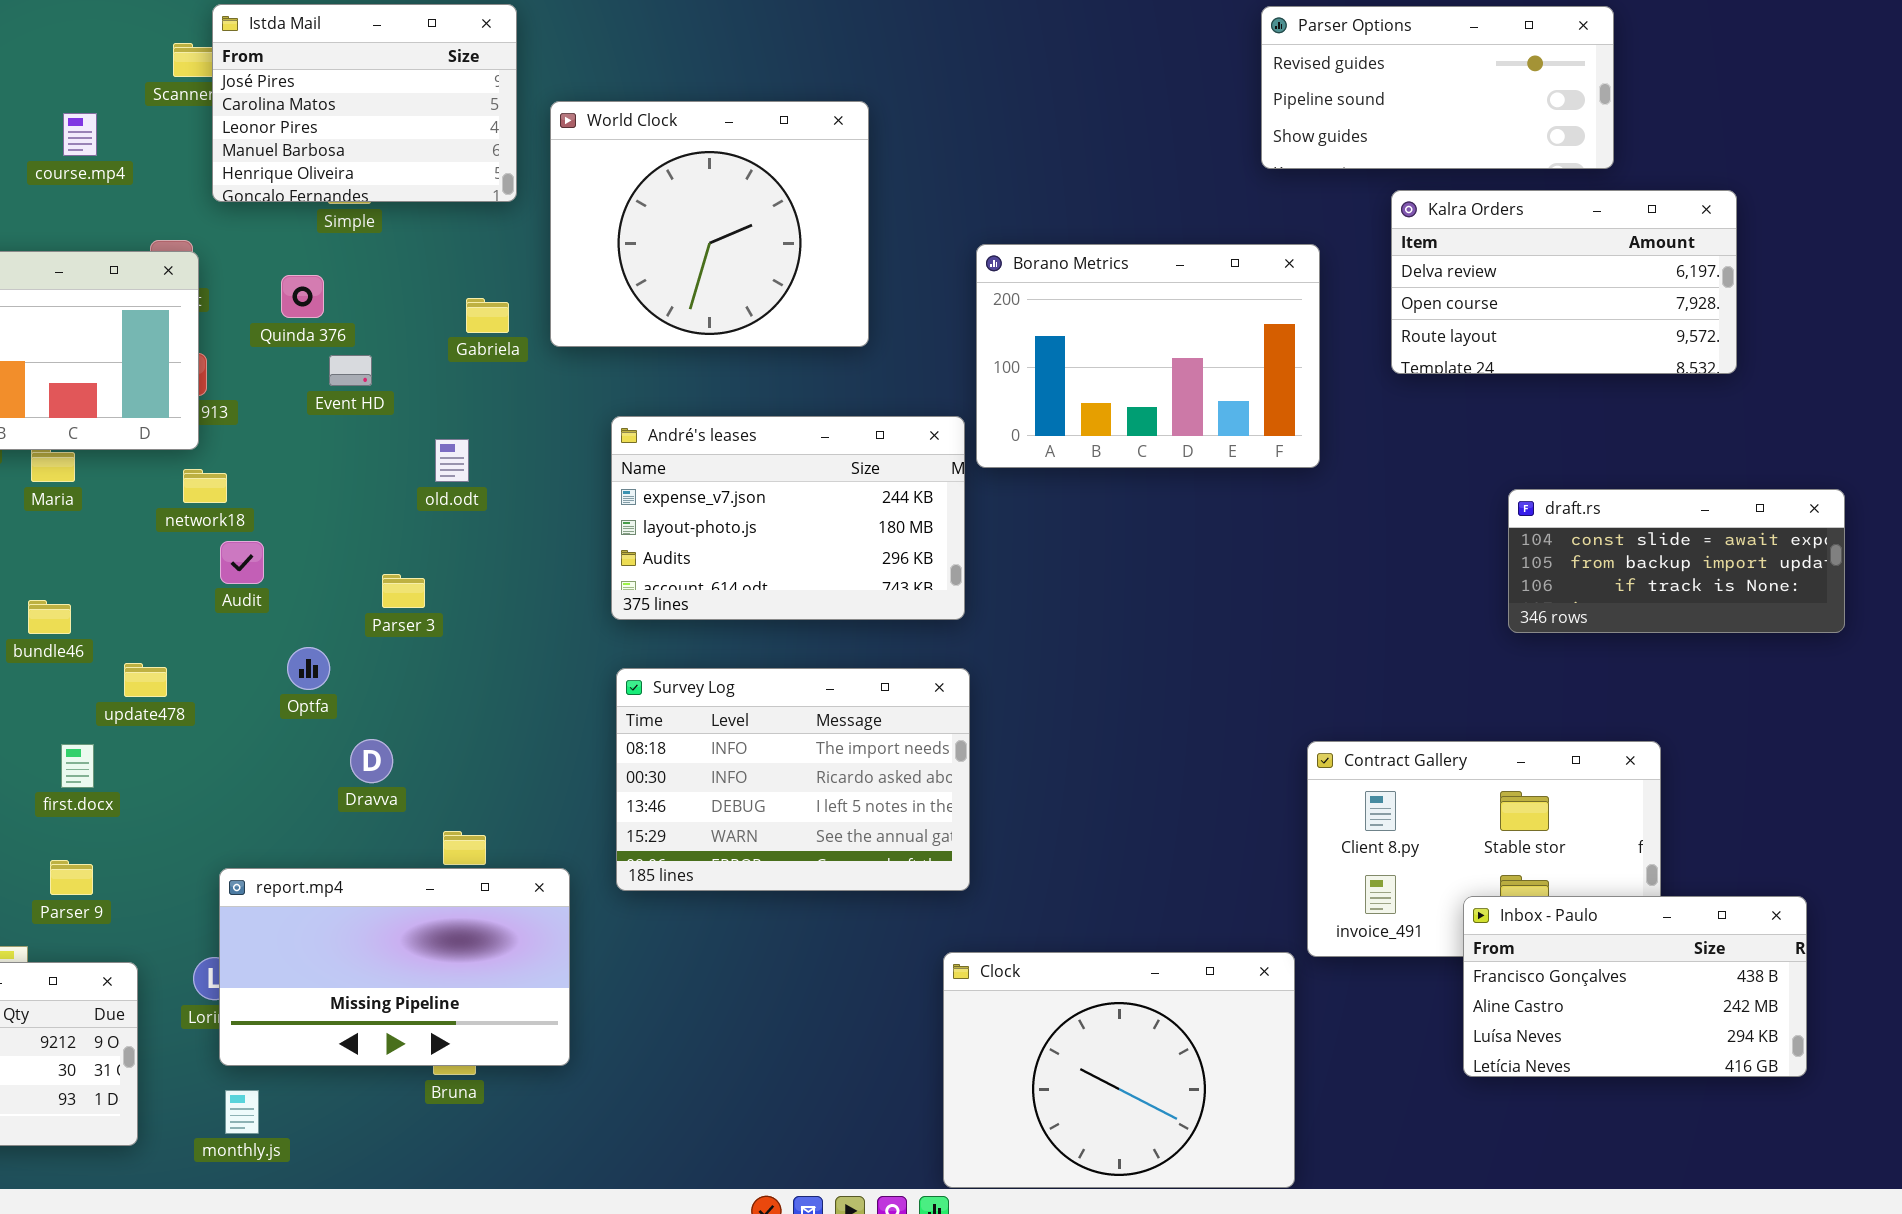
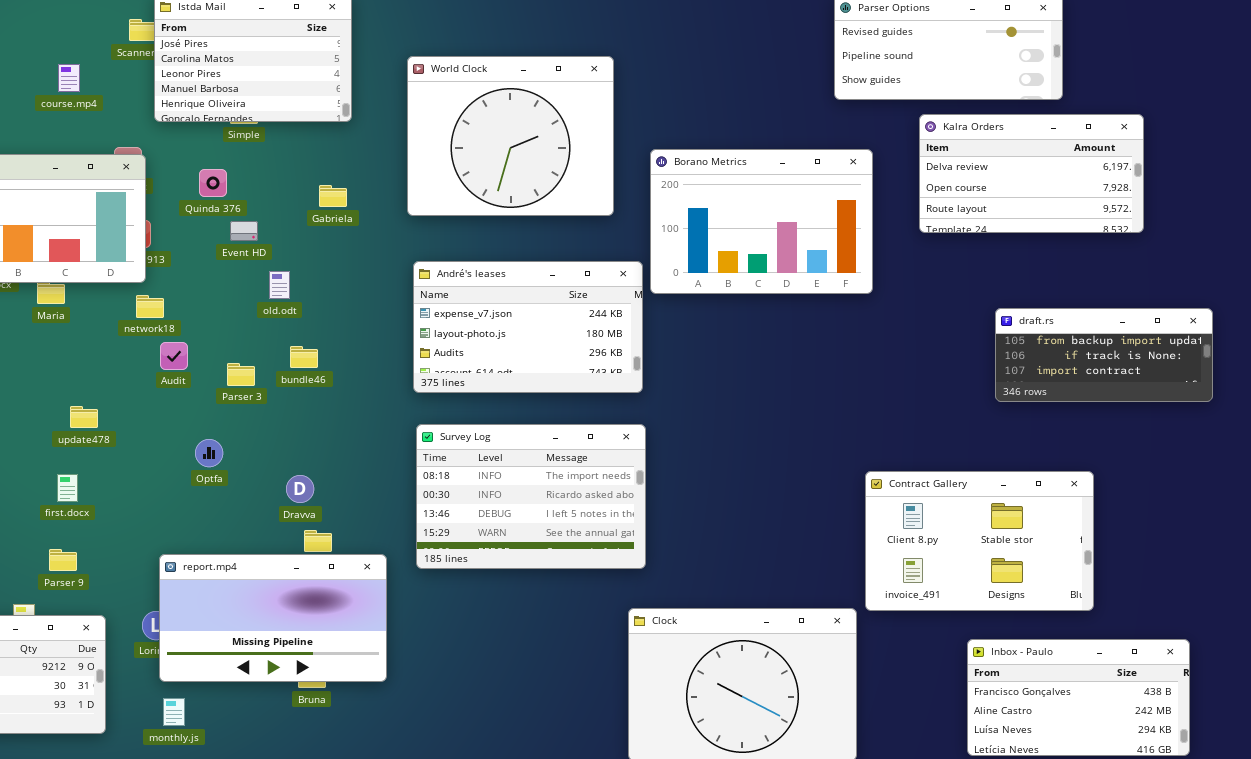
World Clock: [550,101,869,347] -> [407,56,614,216], moved
old.odt: [435,439,469,482] -> [269,271,290,299], moved
draft.rs: [1508,489,1845,633] -> [995,308,1213,402], scrolled down 1 row
Parser 3: [382,574,425,608] -> [227,363,255,386], moved
bundle46: [28,600,71,634] -> [290,346,318,368], moved
Optfa: [287,647,330,690] -> [195,439,223,467], moved
update478: [124,663,167,697] -> [70,406,98,428], moved
Dravva: [350,739,393,783] -> [286,475,314,503], moved
Inbox - Paulo: [1463,896,1807,1077] -> [967,639,1190,756], moved

